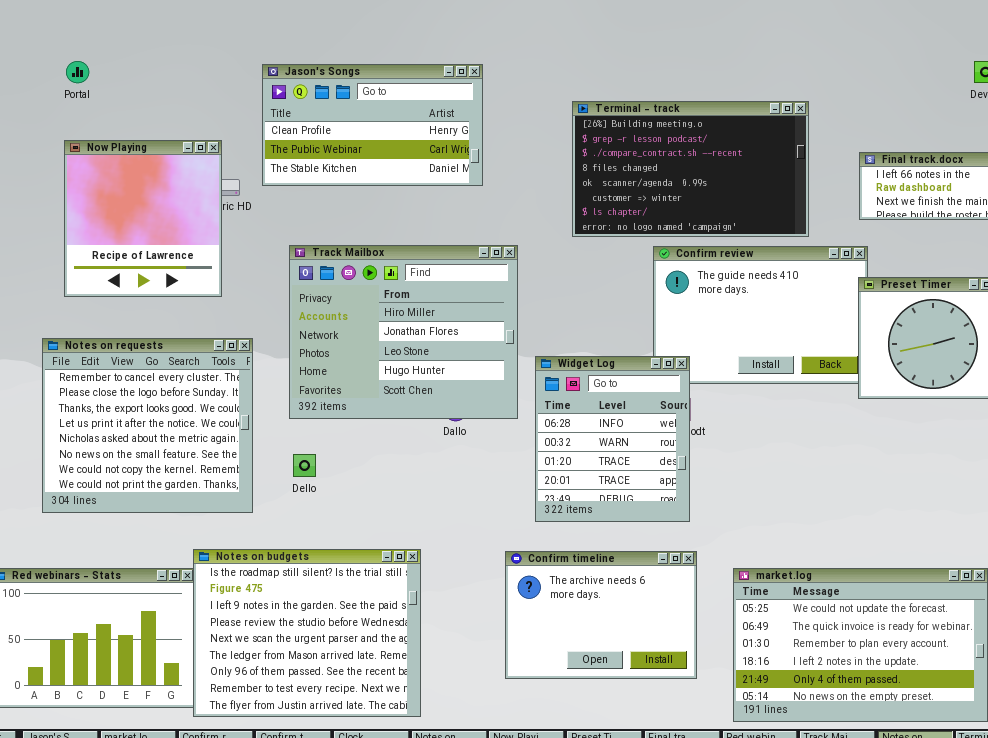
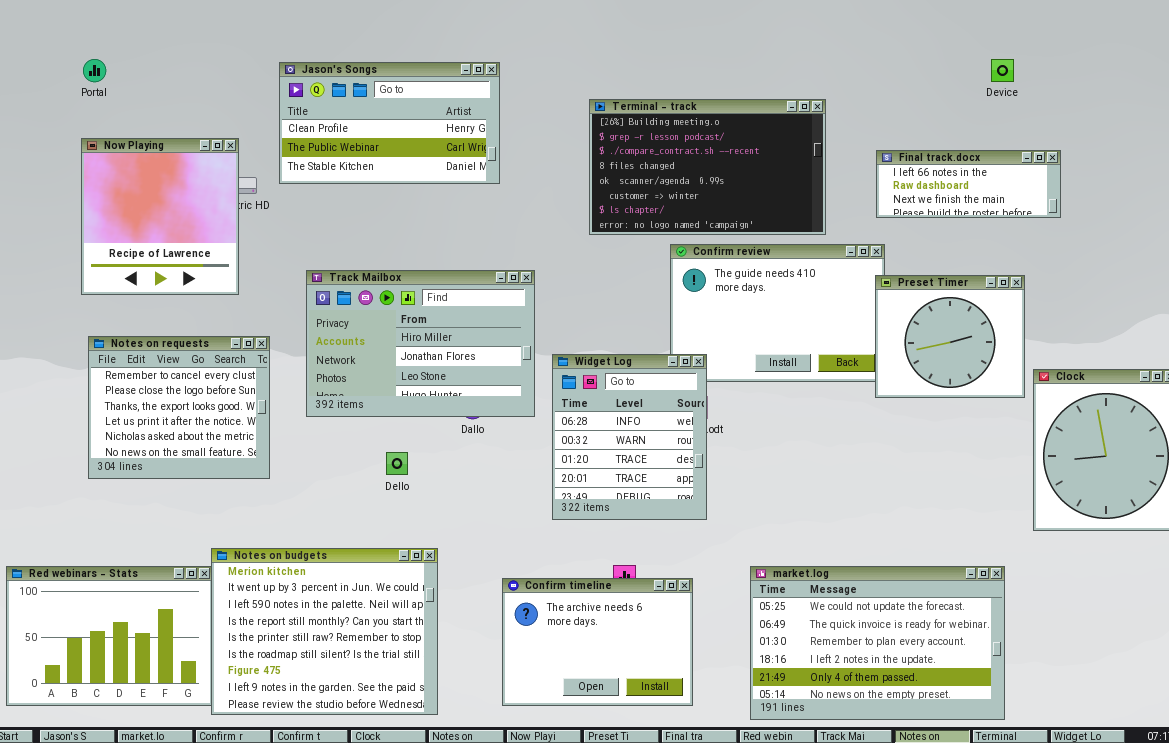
Track Mailbox: [289,245,518,419] -> [306,270,535,417], resized
Notes on requests: [42,338,253,513] -> [88,336,270,479], resized
Dello: [293,454,316,477] -> [386,452,408,475], moved
Notes on budgets: [193,549,421,717] -> [211,548,438,715], scrolled up 5 rows
Confirm timeline: [505,551,697,679] -> [502,578,693,706], moved

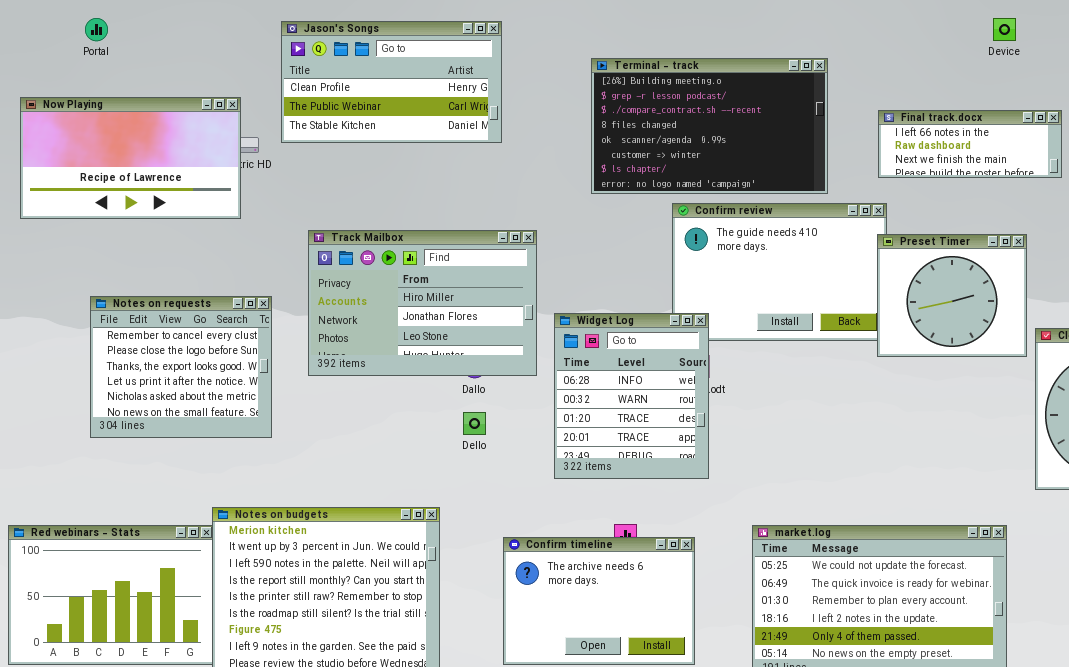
Now Playing: [81,138,239,295] -> [20,97,241,219], resized
Dello: [386,452,408,475] -> [463,412,486,435], moved

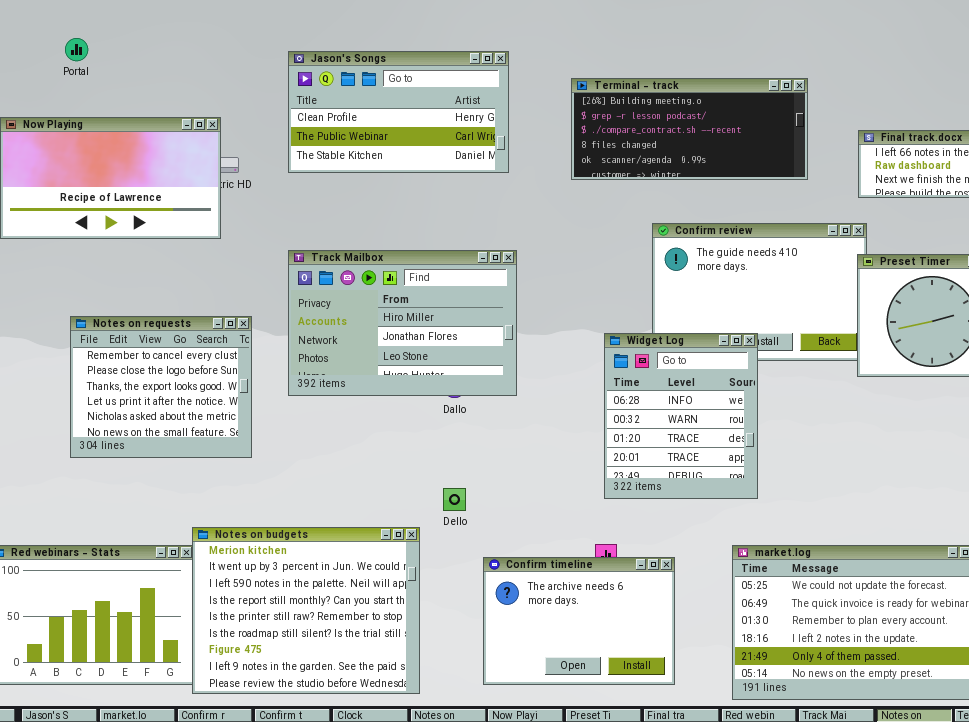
Jason's Songs: [281,21,502,143] -> [288,51,509,173], moved
Terminal - track: [591,58,828,194] -> [571,78,808,180], resized
Widget Log: [554,313,709,479] -> [604,333,758,499], moved
Dello: [463,412,486,435] -> [443,488,466,511], moved

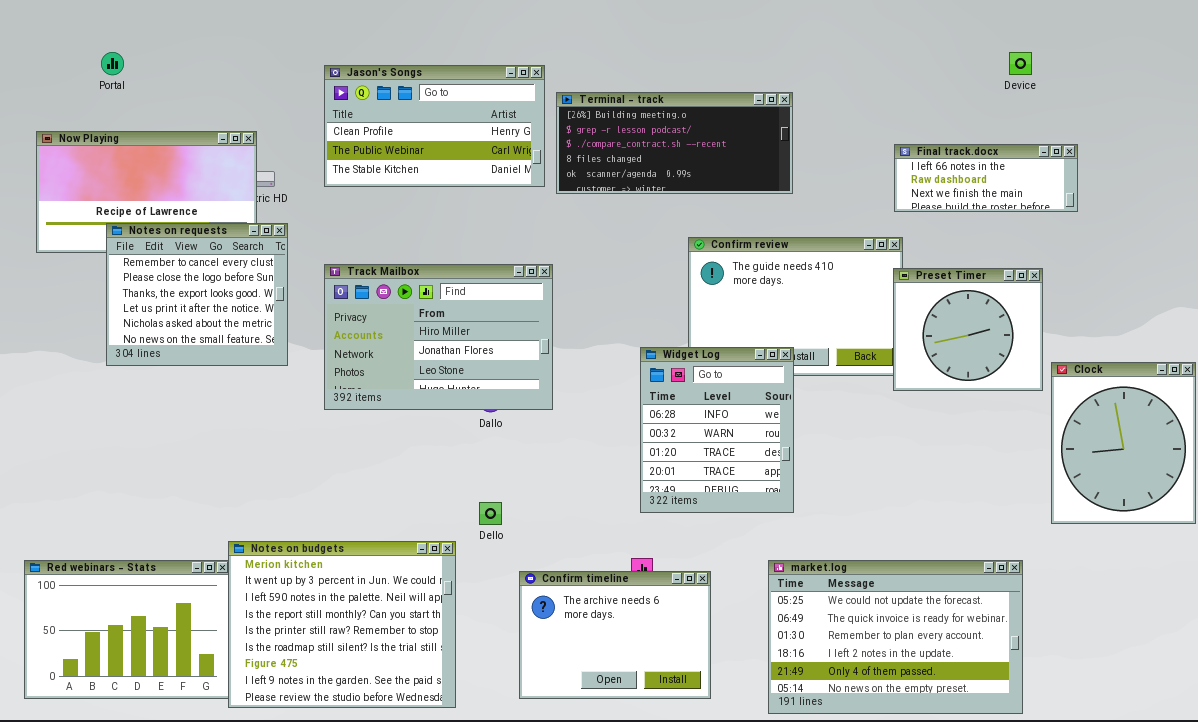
Terminal - track: [571,78,808,180] -> [556,92,793,194], moved
Notes on requests: [70,316,252,458] -> [106,223,288,366], moved

